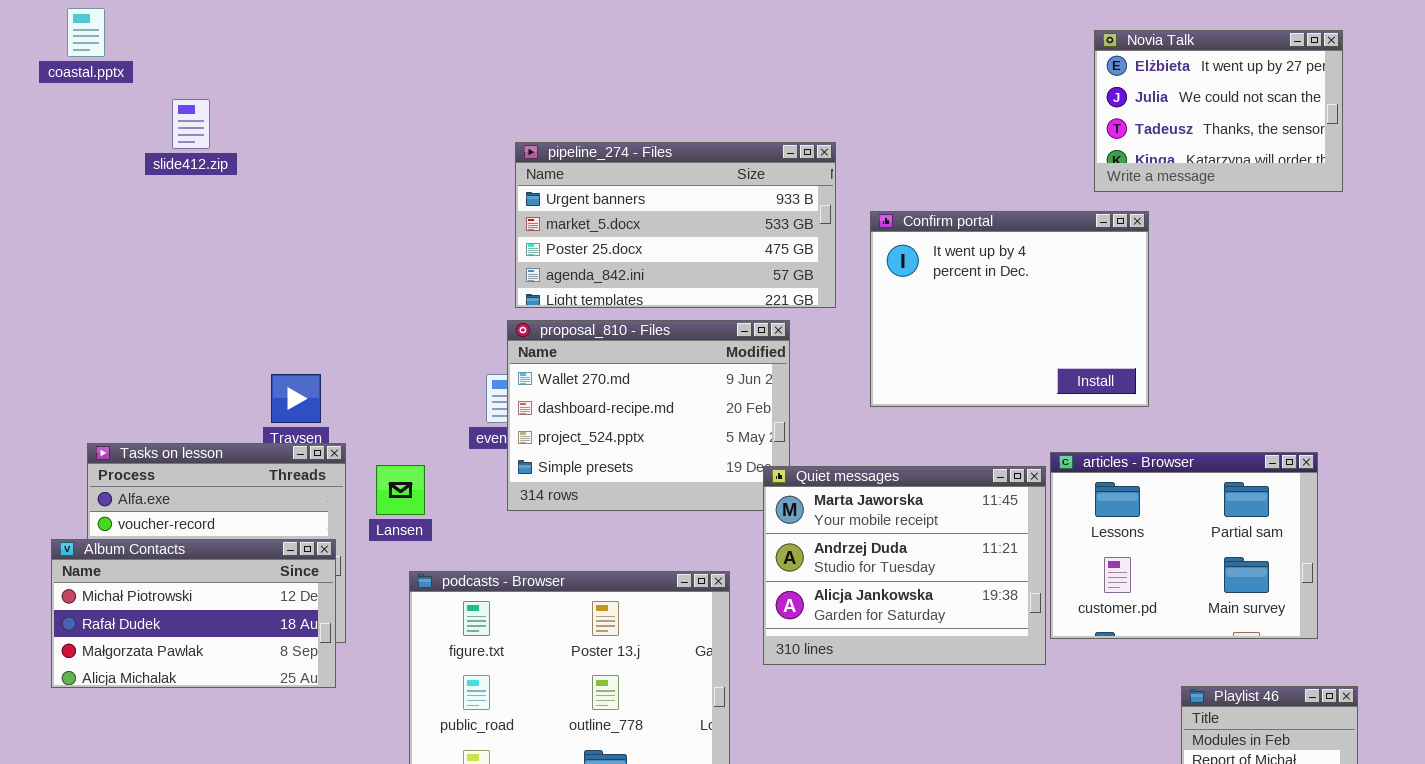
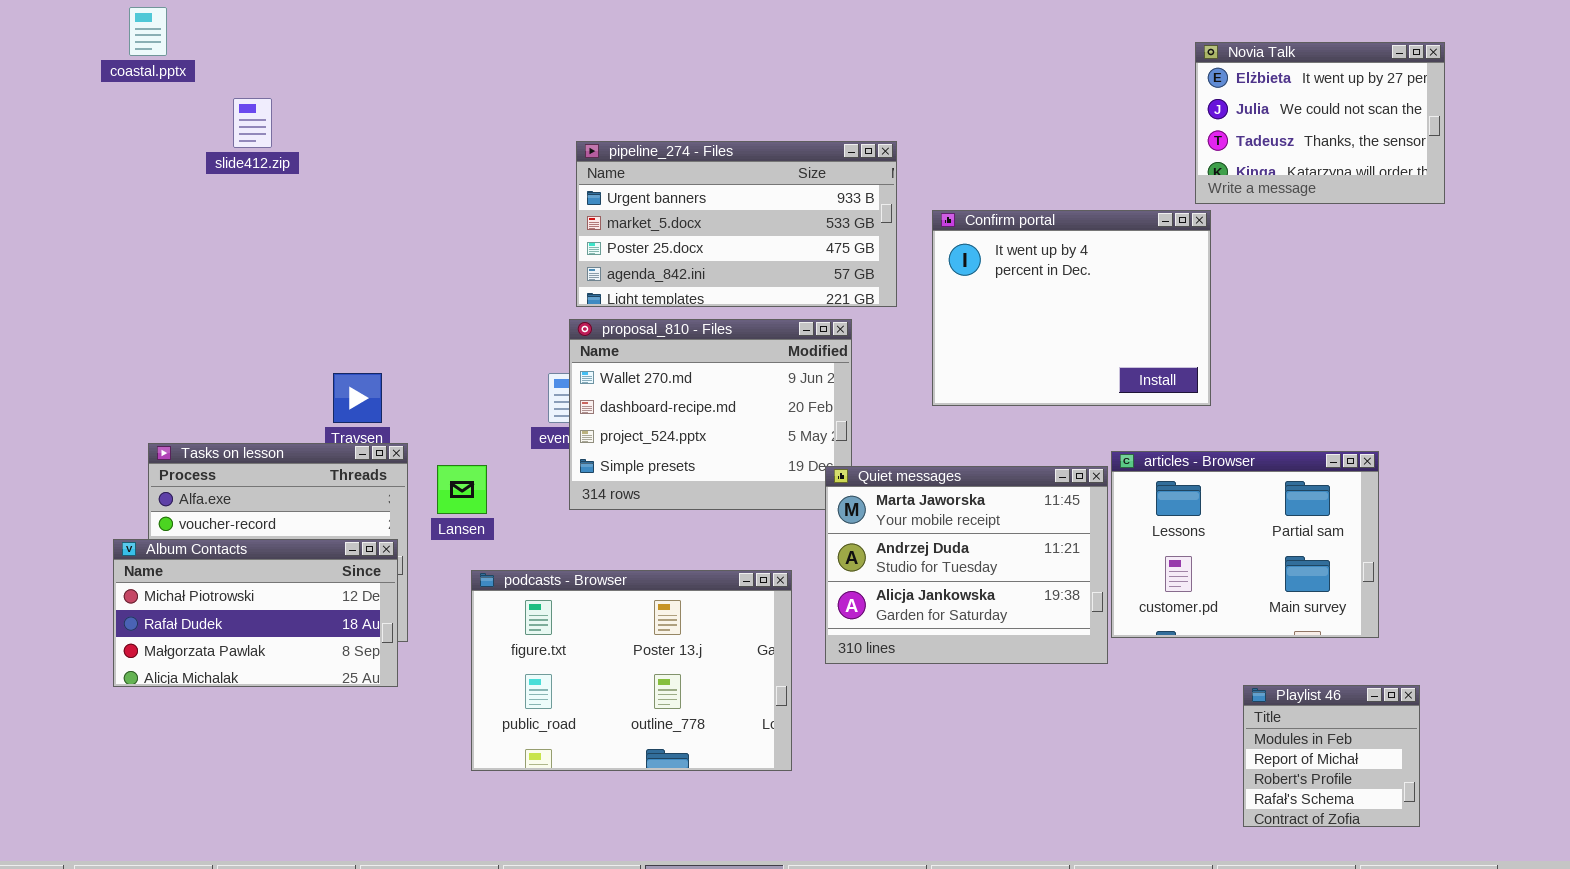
Novia Talk: [1094,30,1343,192] -> [1195,42,1445,204], moved

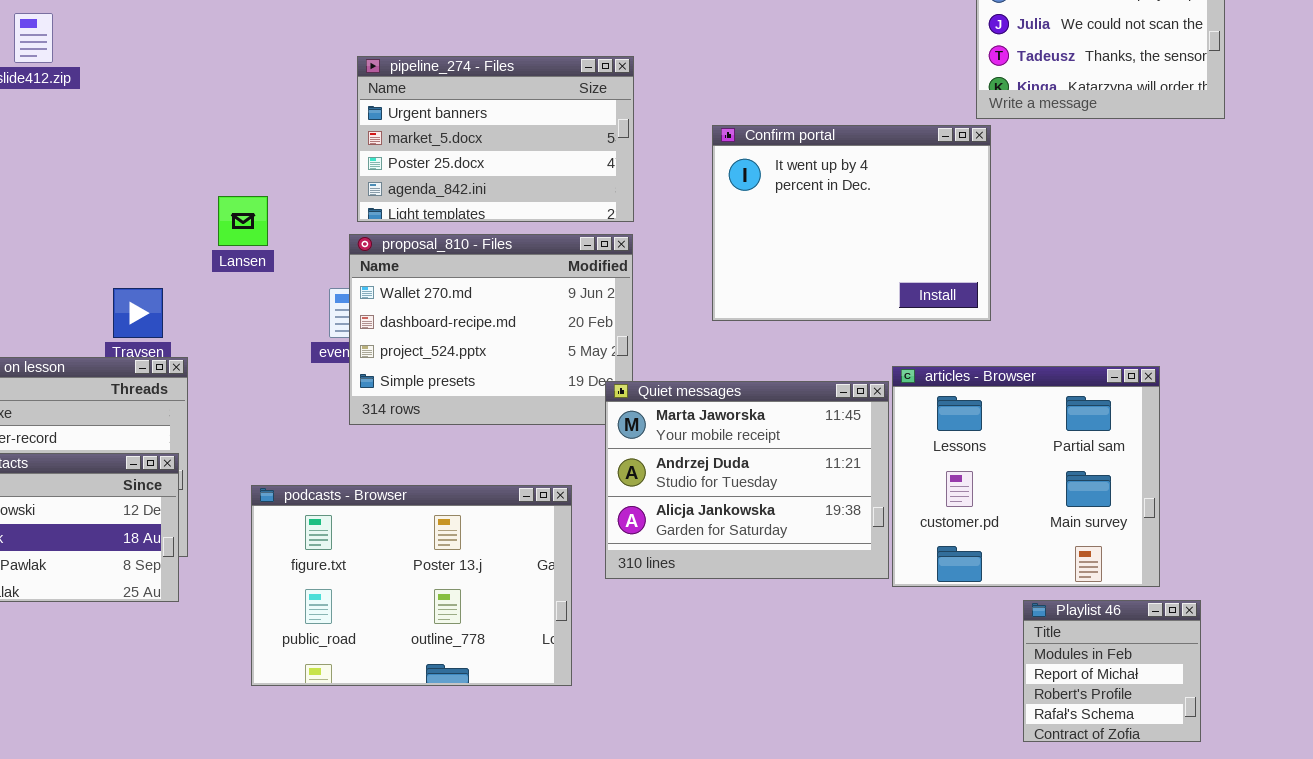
pipeline_274 - Files: [576,141,897,307] -> [357,56,634,222], resized
articles - Browser: [1111,451,1379,638] -> [892,366,1160,587], resized
Lansen: [437,465,487,514] -> [218,196,268,246], moved

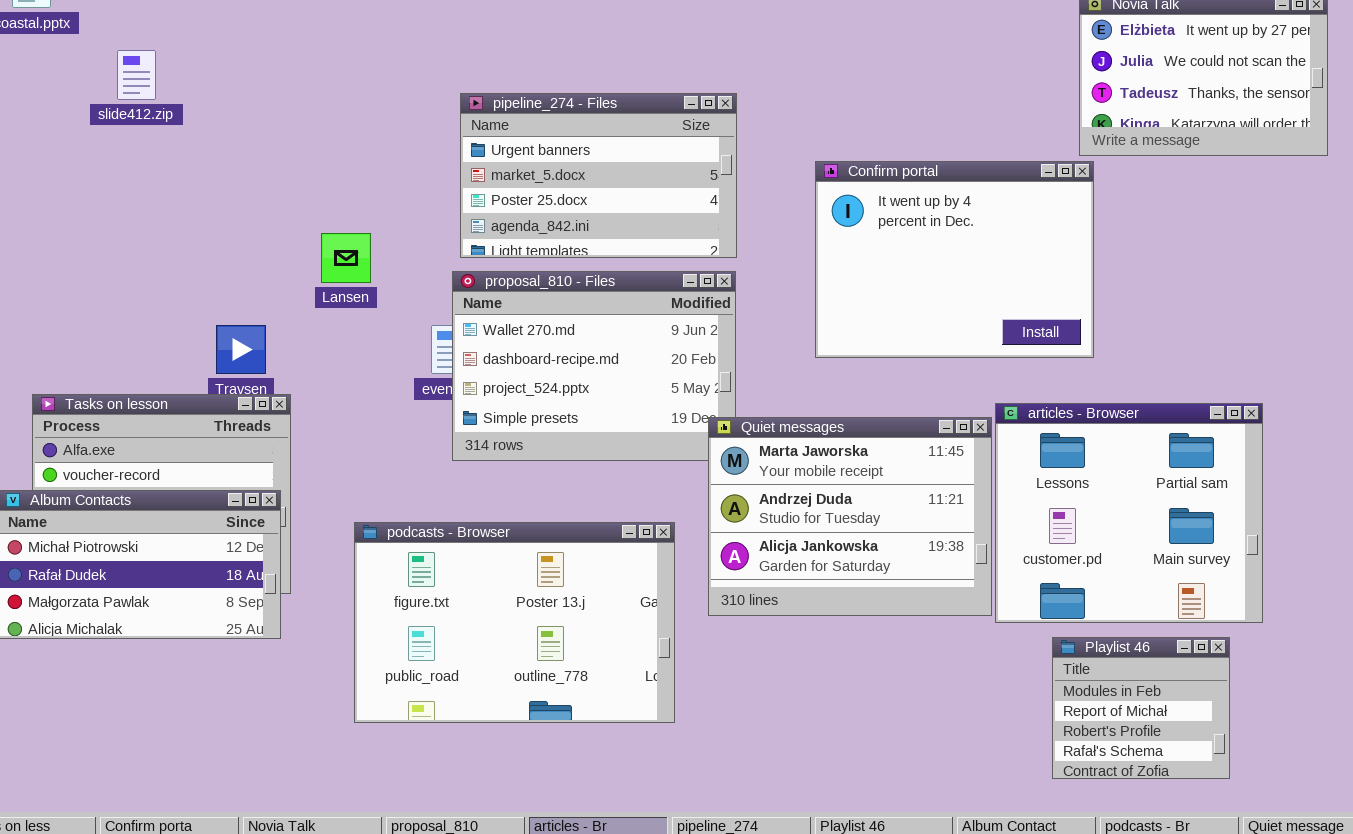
Playlist 46: [1023,600,1201,742] -> [1052,637,1230,779], moved

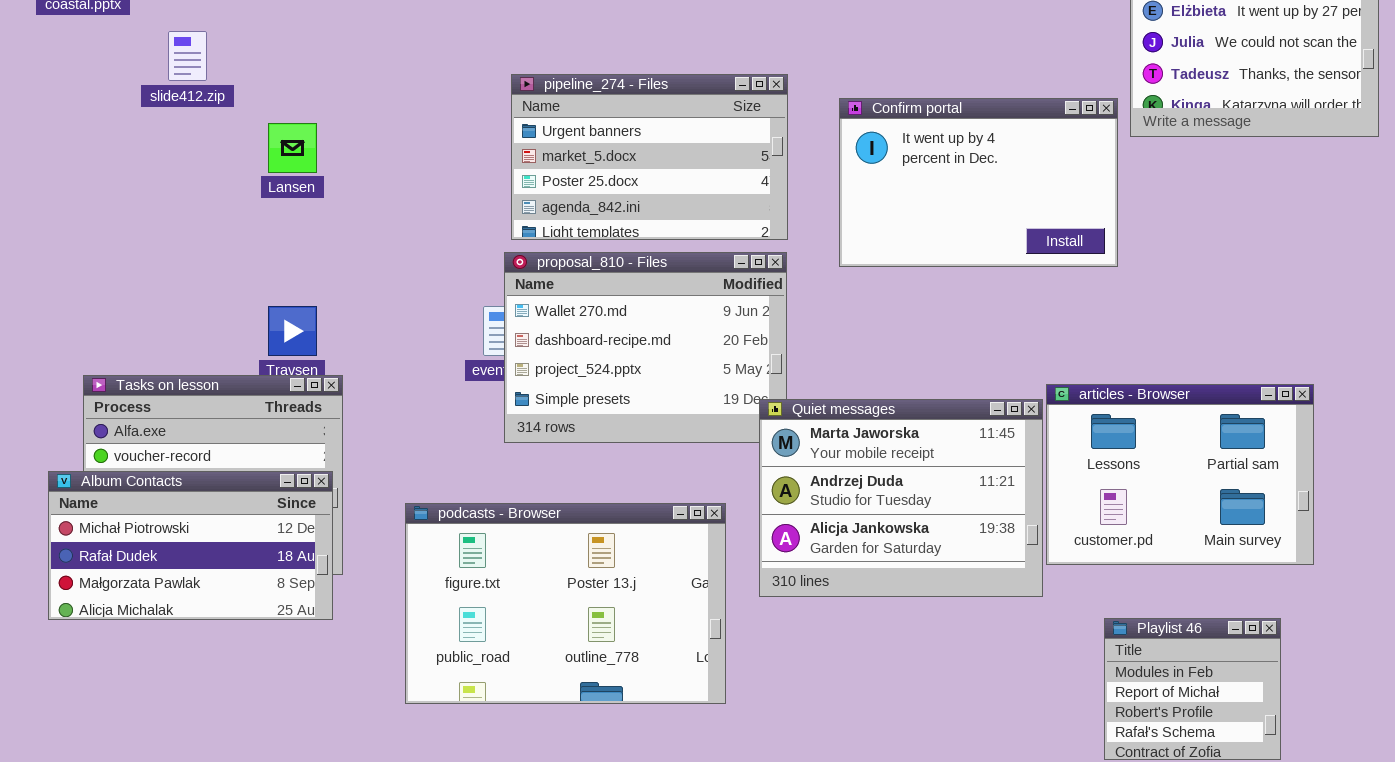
Confirm portal: [815,161,1094,358] -> [839,98,1118,267], moved, resized
Lansen: [321,233,371,283] -> [268,123,317,173], moved
articles - Browser: [995,403,1263,623] -> [1046,384,1314,565], resized

